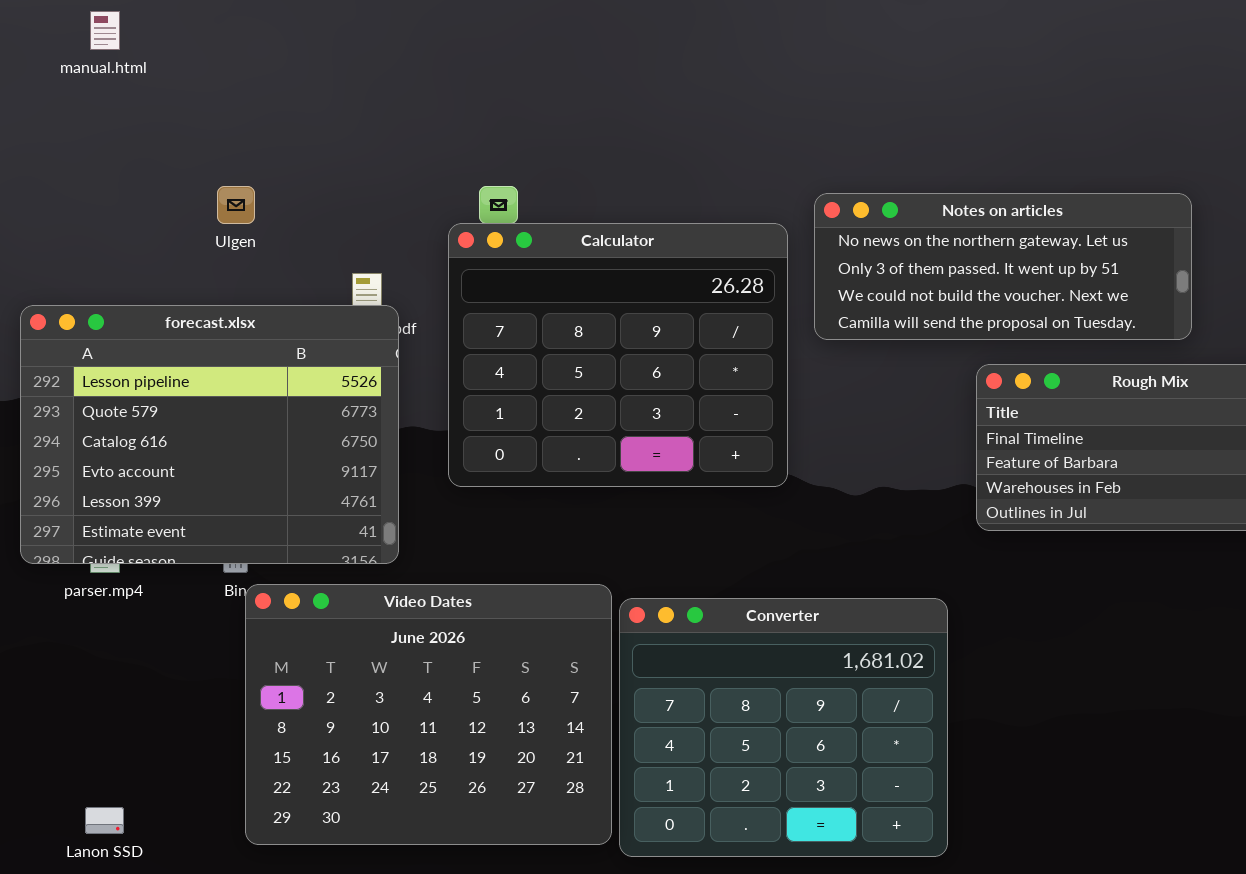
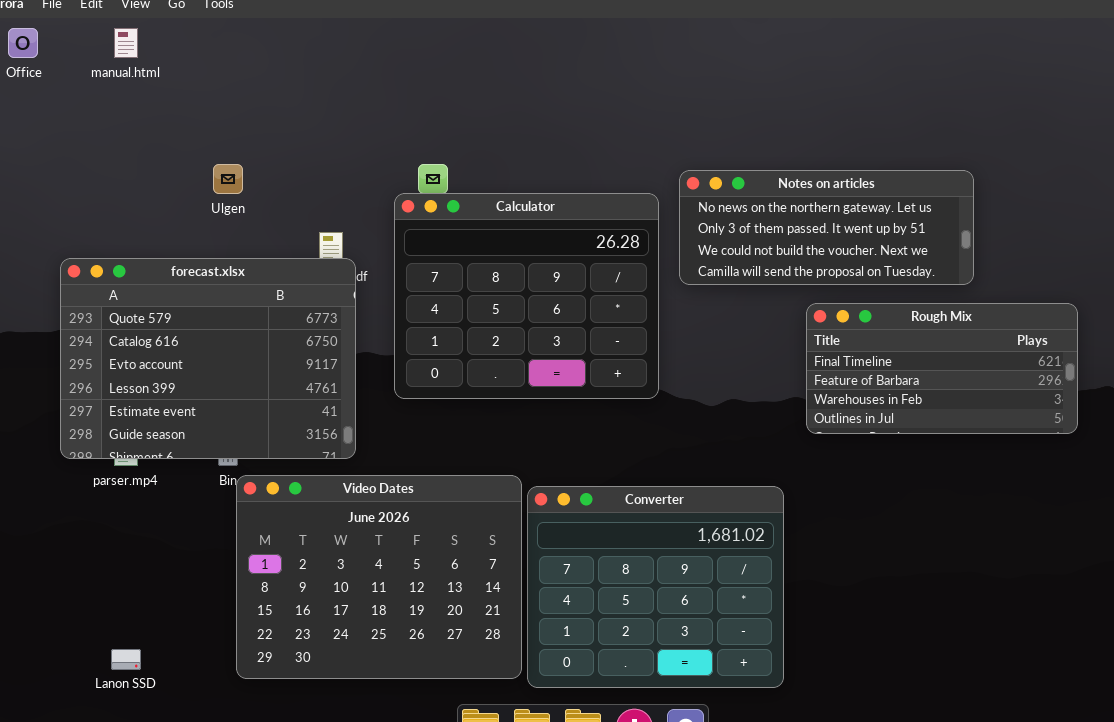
forecast.xlsx: [20,305,399,564] -> [60,258,356,459], scrolled down 1 row

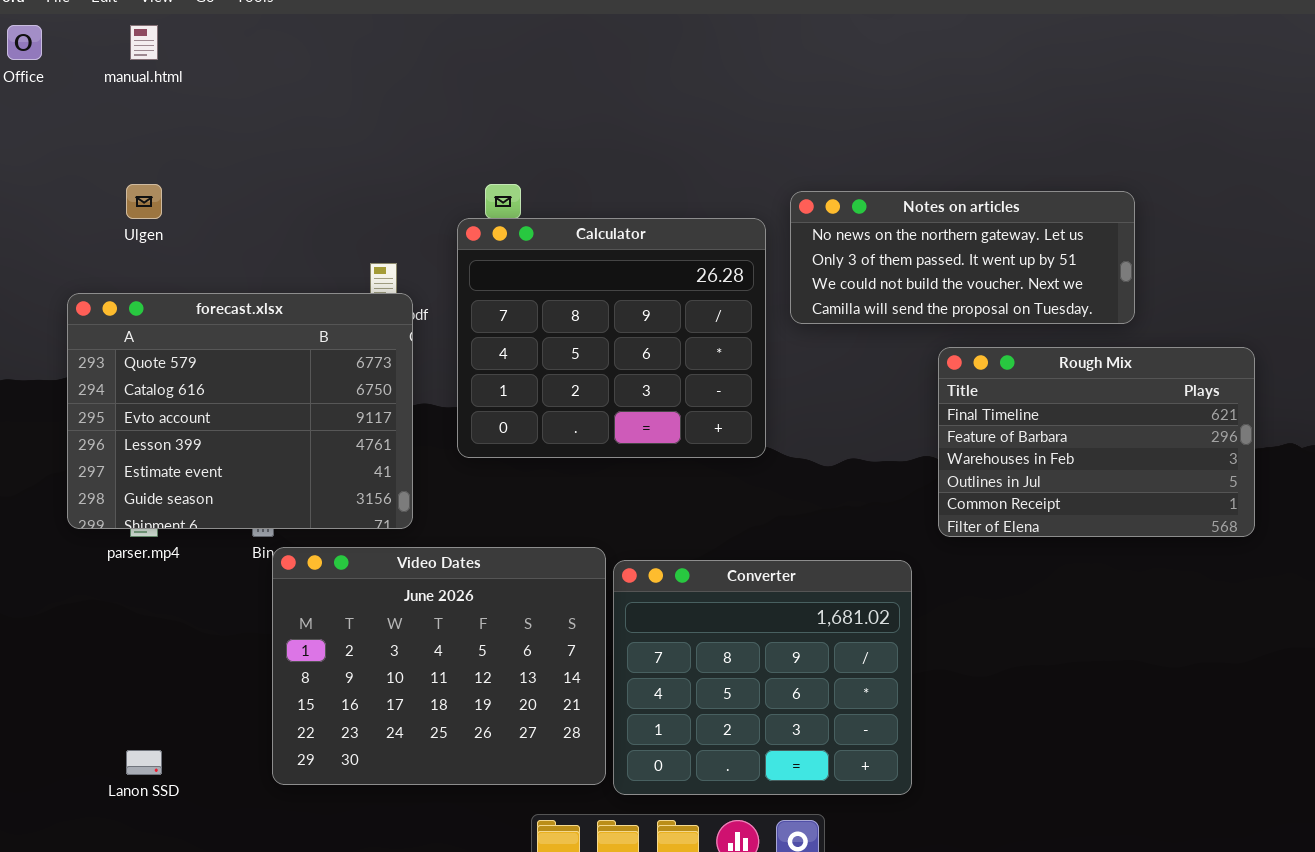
Ulgen: [213,164,243,194] -> [126,184,162,219], moved
Rough Mix: [806,303,1078,434] -> [938,347,1255,537], resized

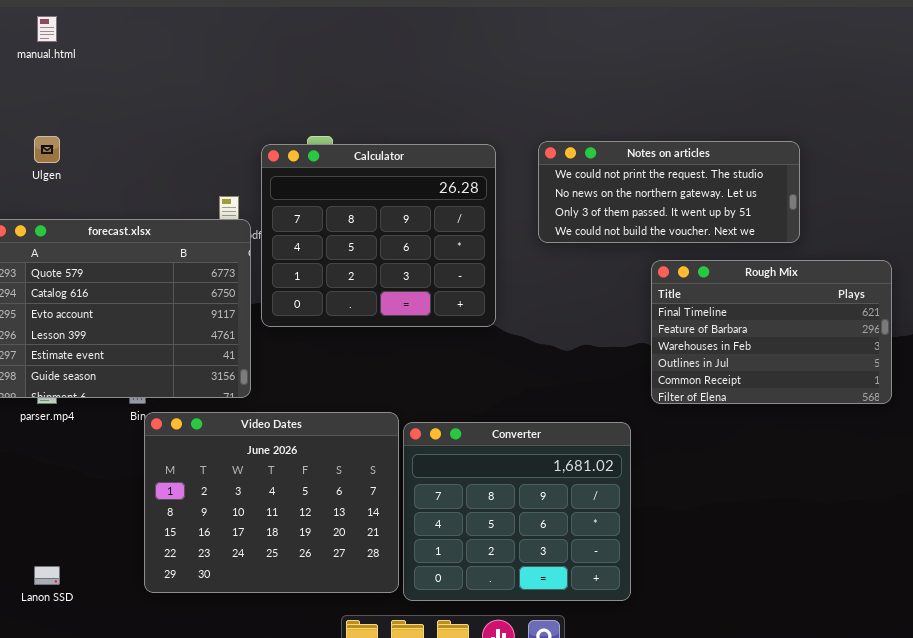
Notes on articles: [790,191,1135,324] -> [538,141,800,243], scrolled up 1 row
Calculator: [457,218,766,458] -> [261,144,496,327], moved

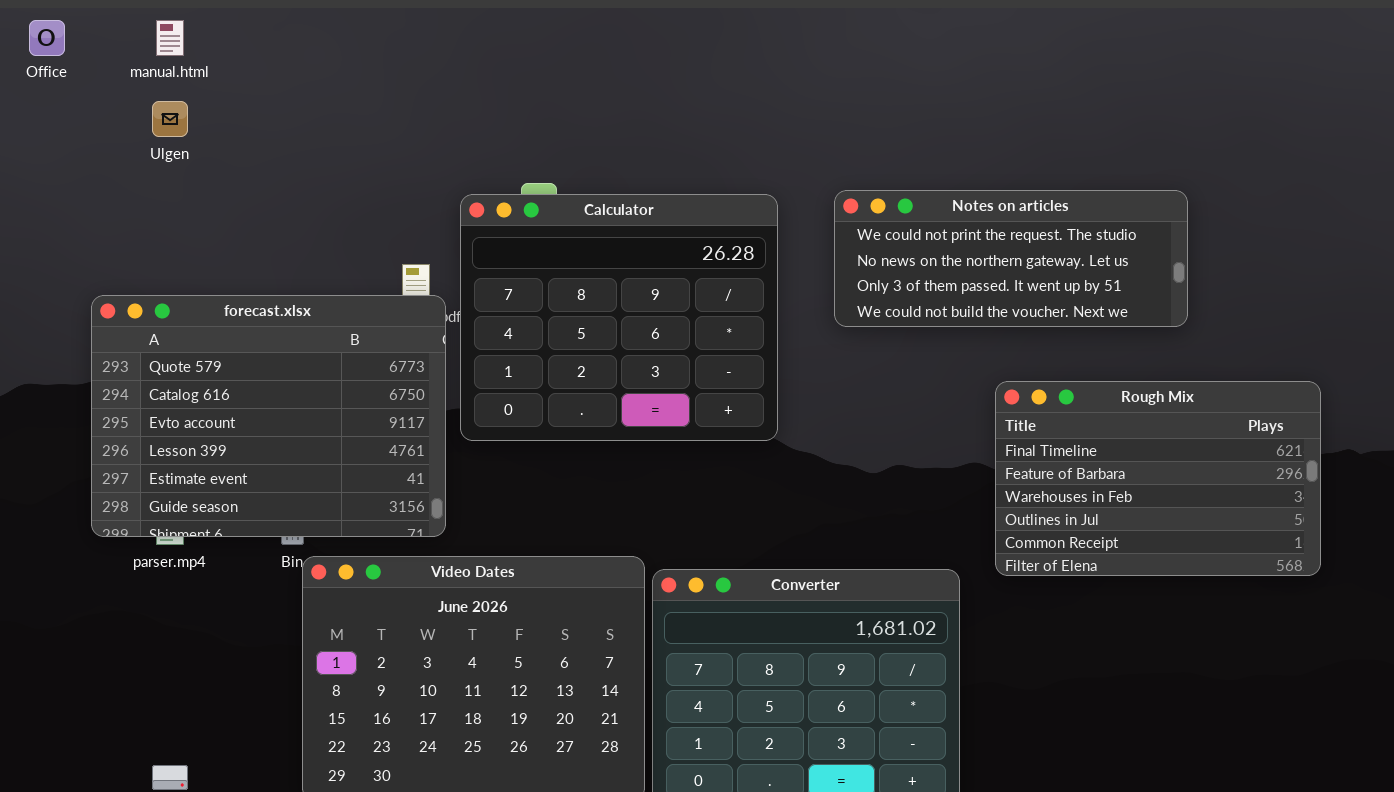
Ulgen: [34,136,60,163] -> [152,101,188,137], moved
Rough Mix: [651,260,892,404] -> [995,381,1321,576], moved

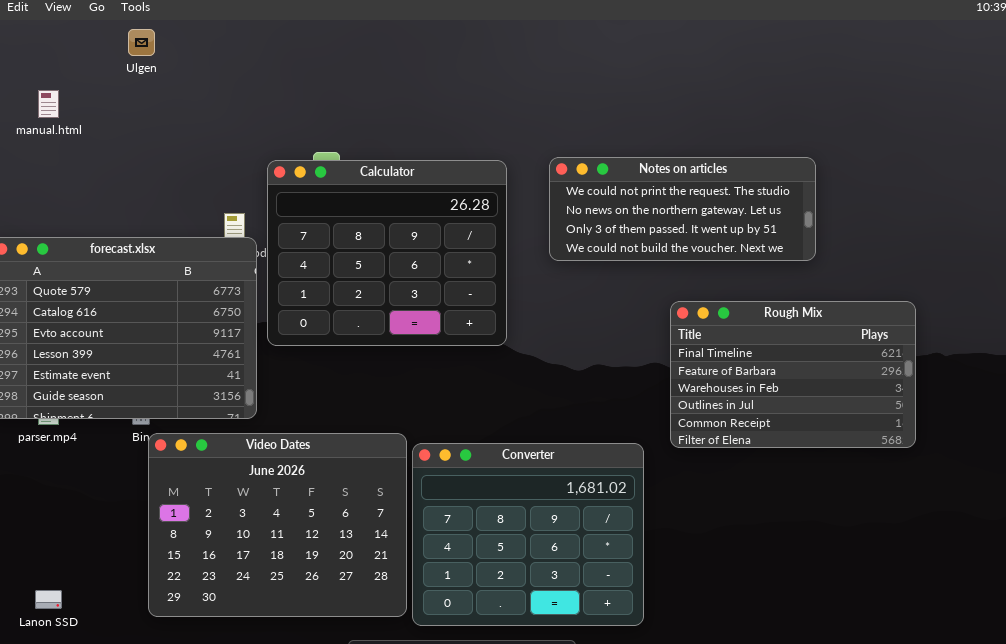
manual.html: [156,20,184,56] -> [38,90,59,118], moved
Ulgen: [152,101,188,137] -> [128,29,155,56], moved

